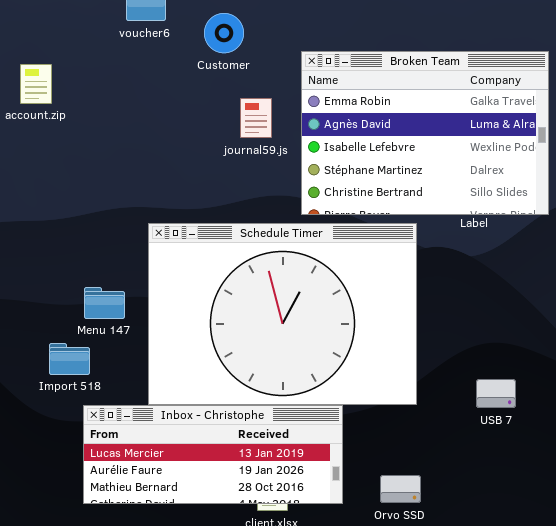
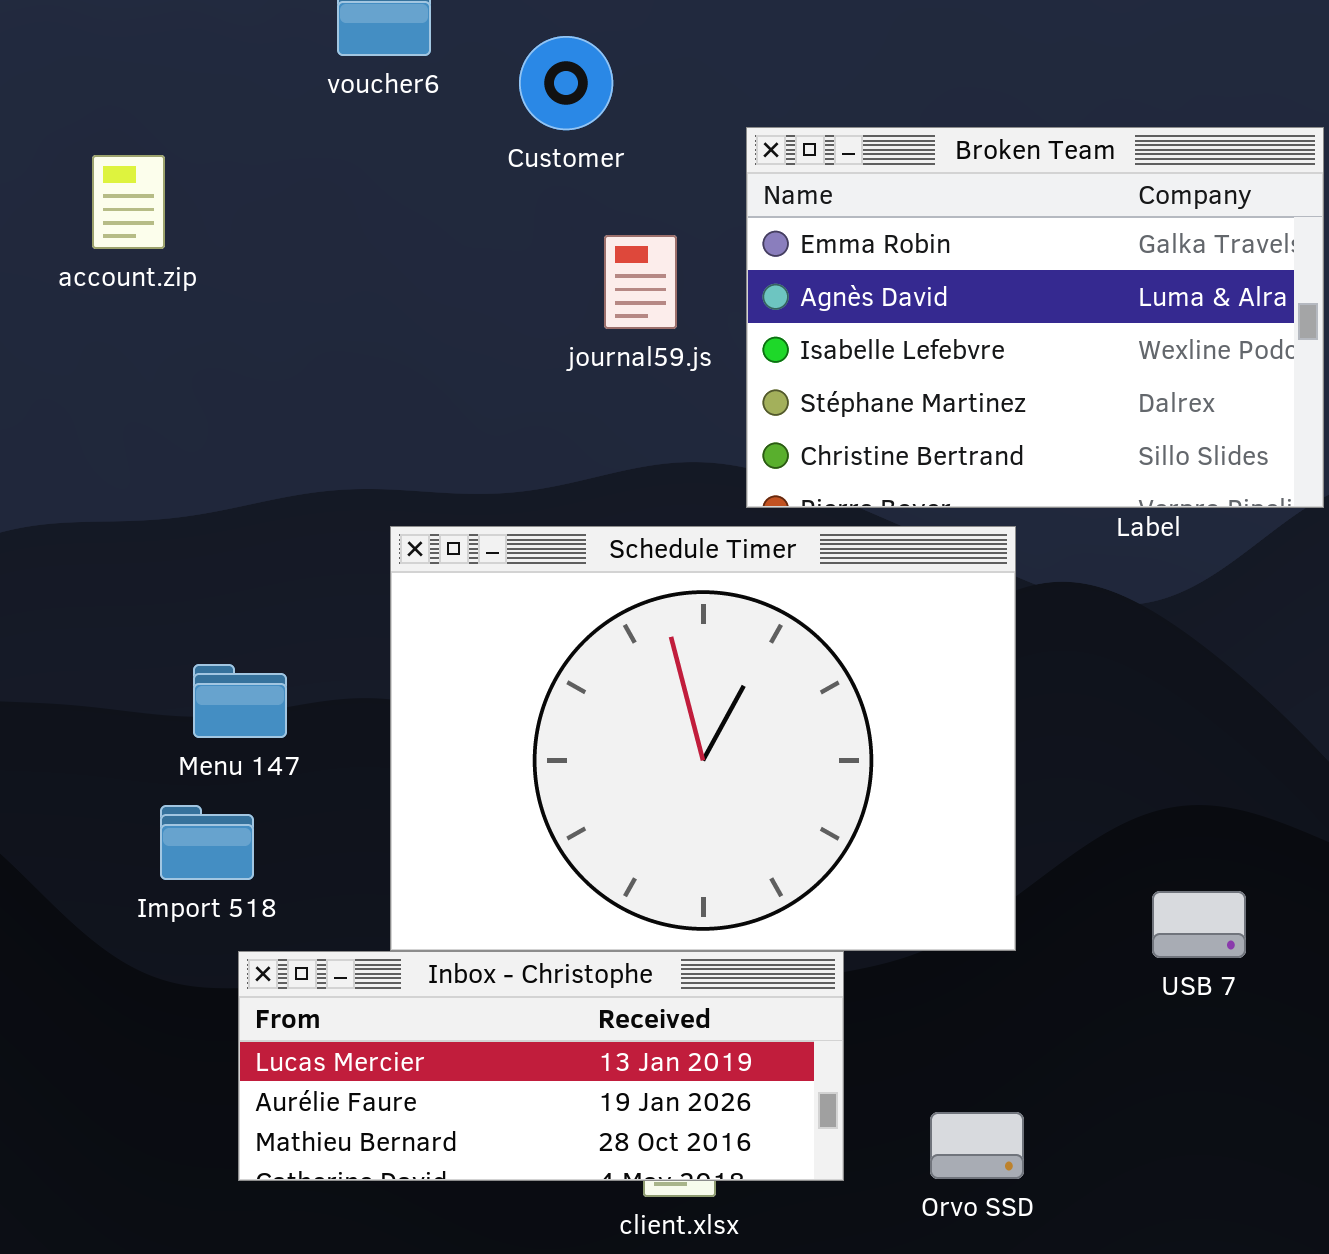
Menu 147: [84,287,125,319] -> [193,664,287,738], moved

